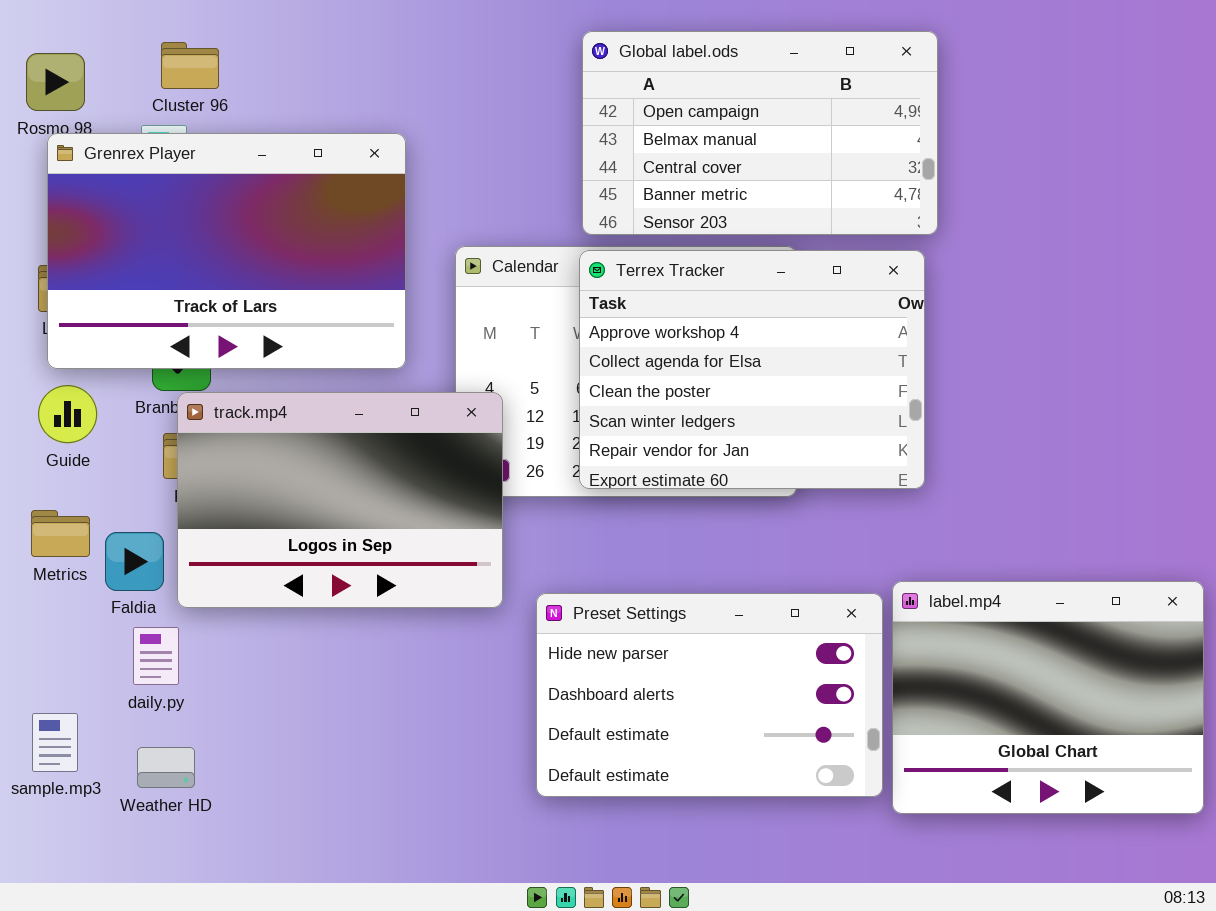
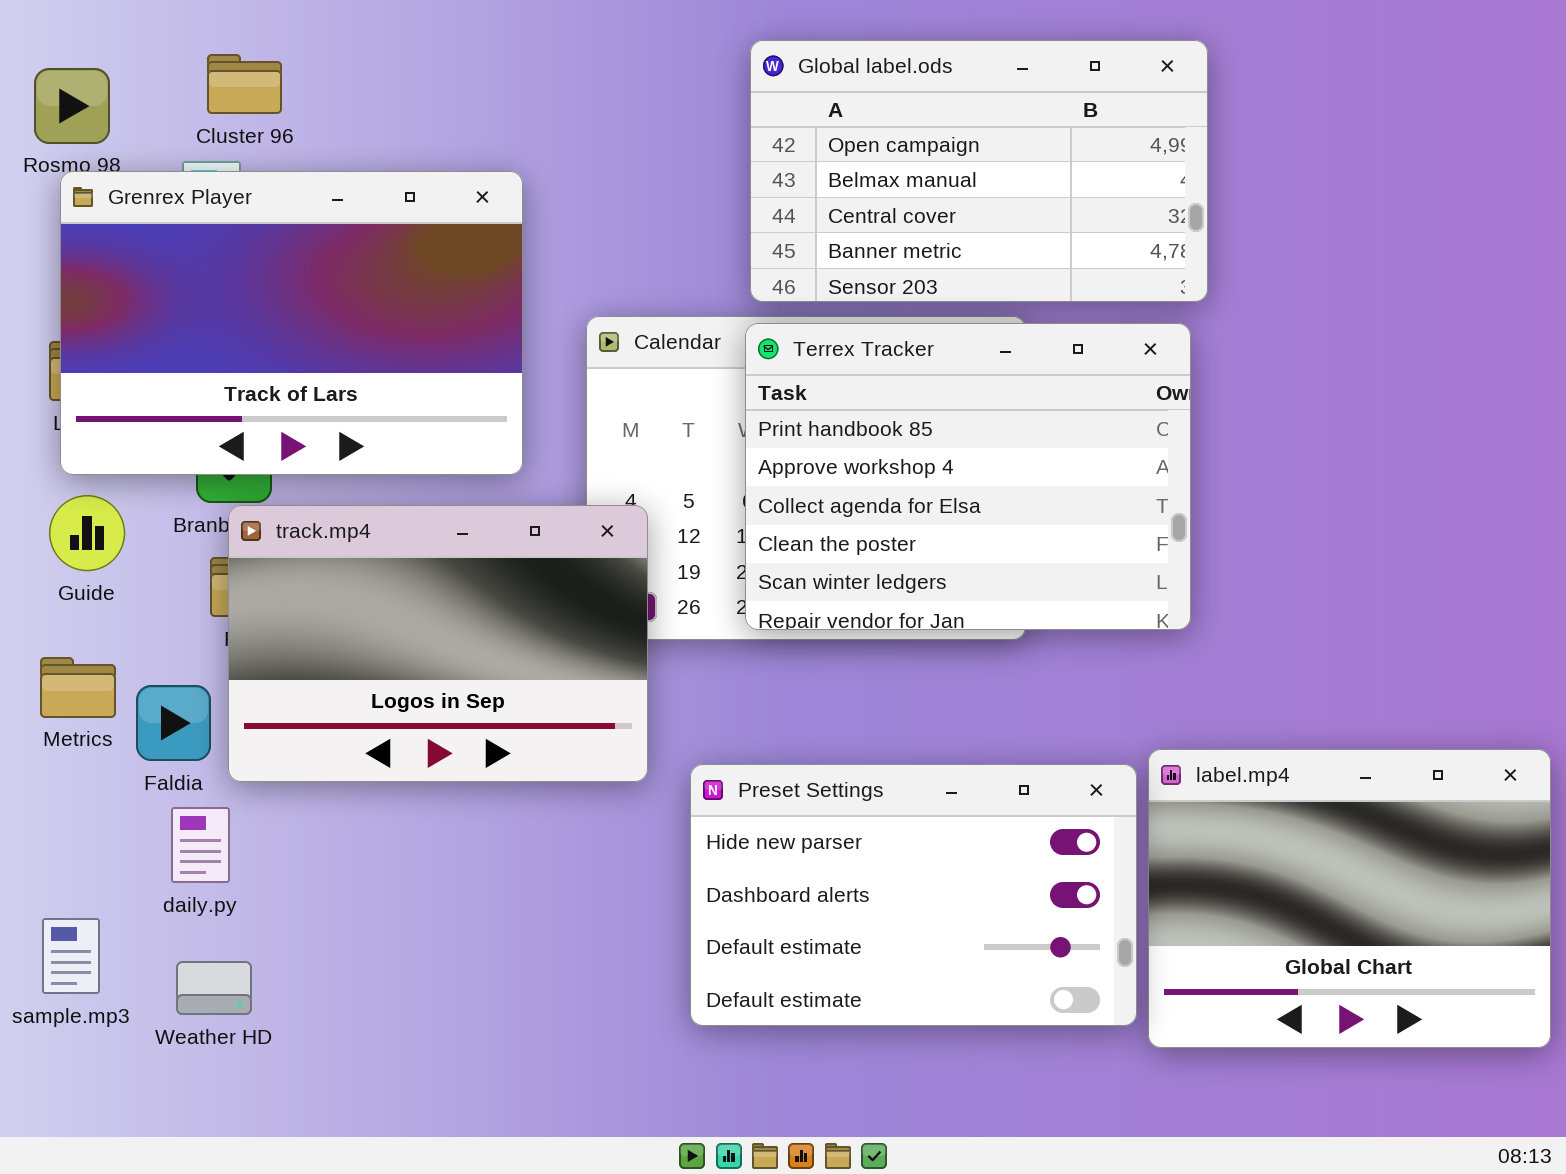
Terrex Tracker: [579,250,925,489] -> [745,323,1191,630], scrolled up 1 row

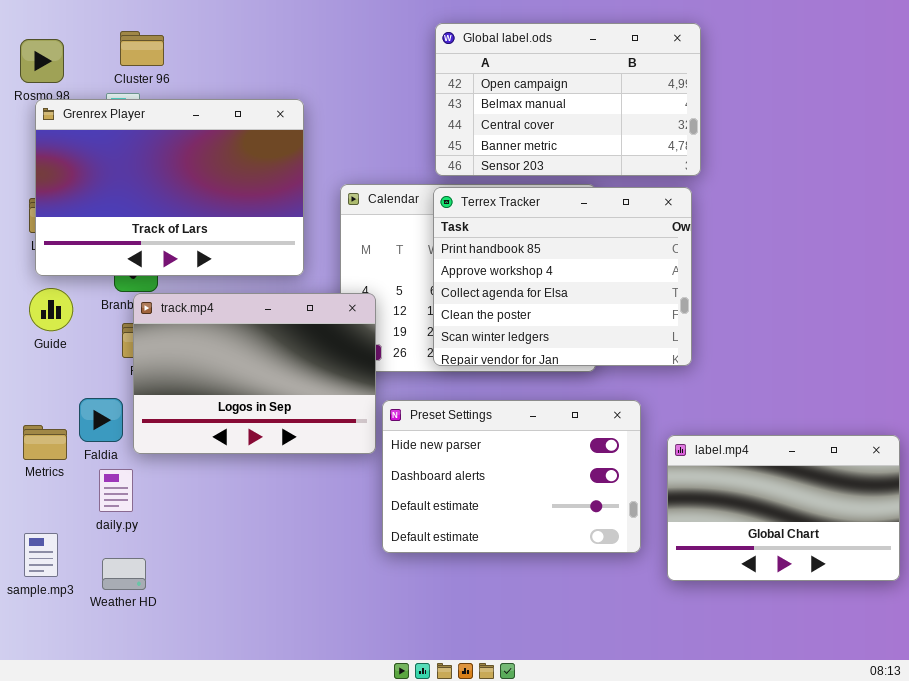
Metrics: [40,657,116,718] -> [23,425,67,460], moved
label.mp4: [1148,749,1551,1048] -> [667,435,900,581], resized
Preset Settings: [690,764,1137,1026] -> [382,400,641,553], moved

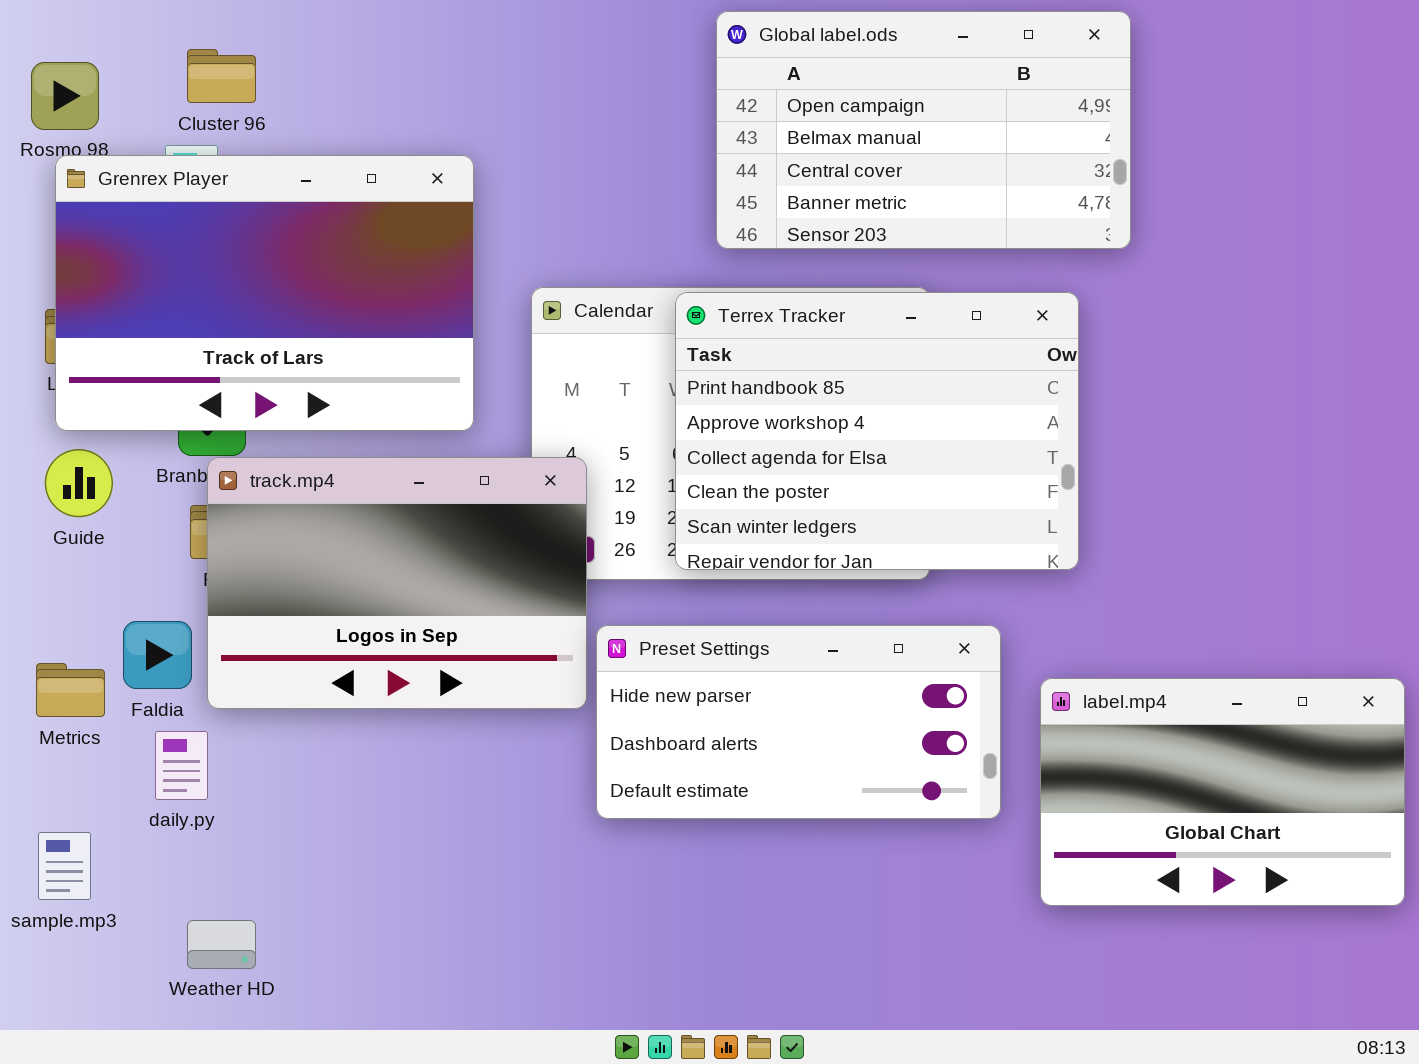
Global label.ods: [435,23,701,176] -> [716,11,1131,249], moved
Preset Settings: [382,400,641,553] -> [596,625,1001,819], resized
Weather HD: [102,558,146,590] -> [187,920,256,969], moved

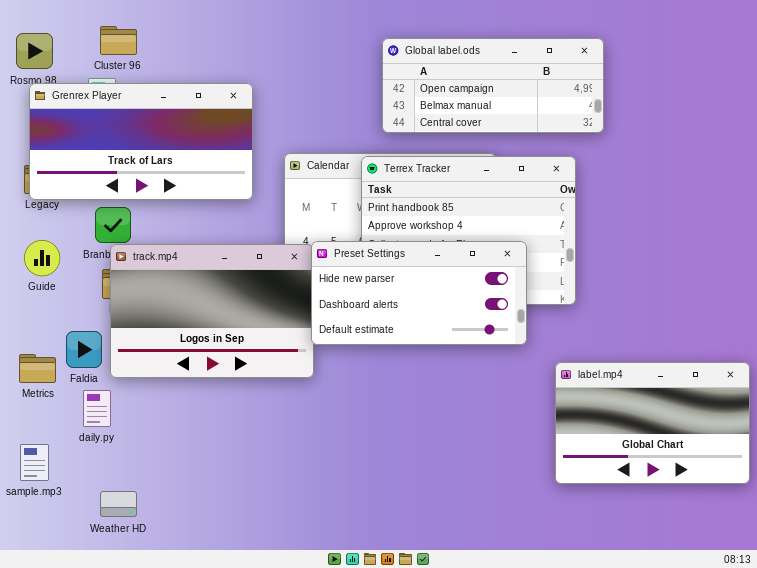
Global label.ods: [716,11,1131,249] -> [382,38,604,133], resized
Grenrex Player: [55,155,474,431] -> [29,83,253,200], resized
Preset Settings: [596,625,1001,819] -> [311,241,527,345], moved

